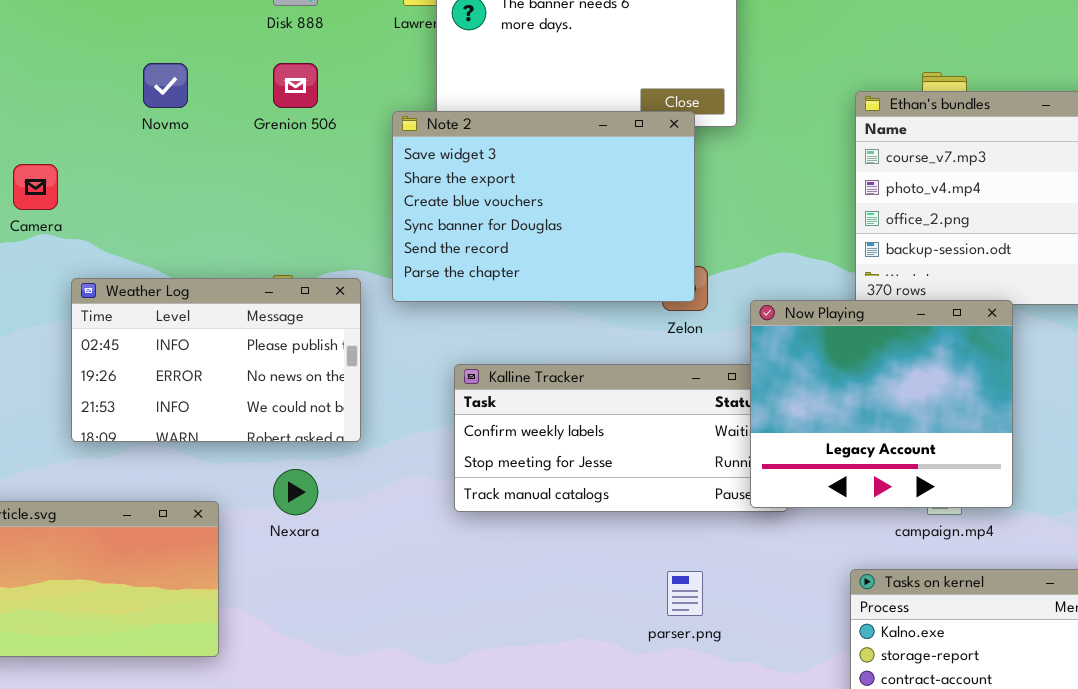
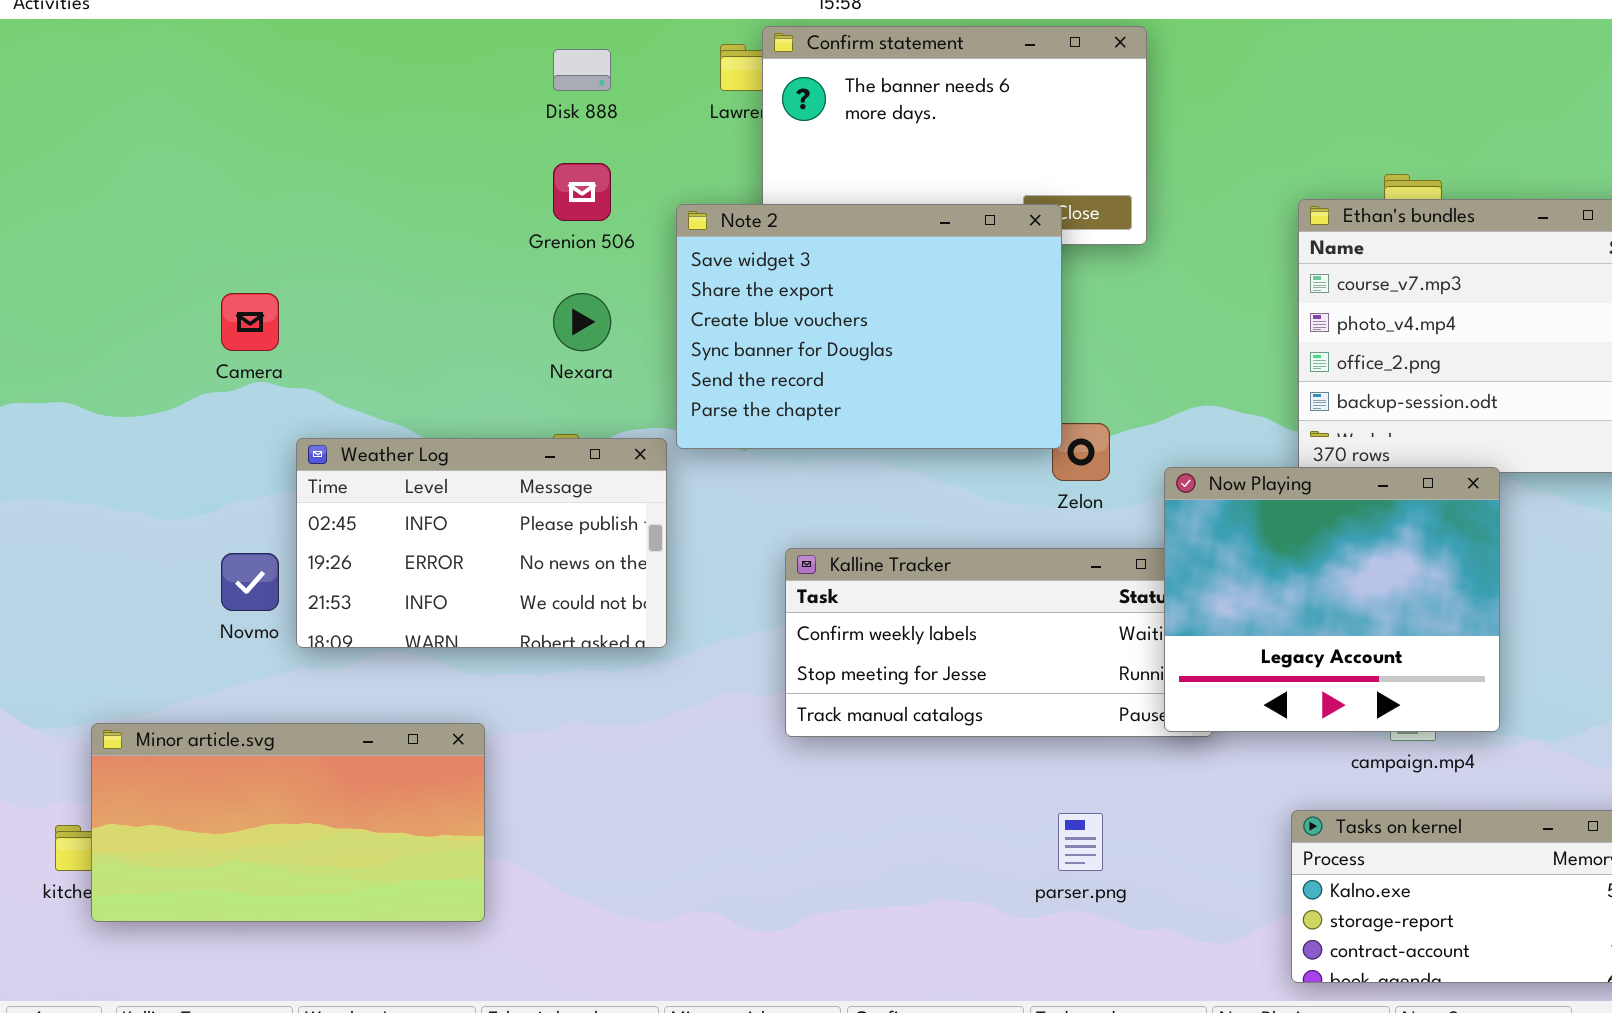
Novmo: [143,63,188,108] -> [221,553,279,611], moved
Note 2: [392,111,695,302] -> [676,204,1062,449], moved
Nexara: [273,469,318,515] -> [553,293,611,351], moved

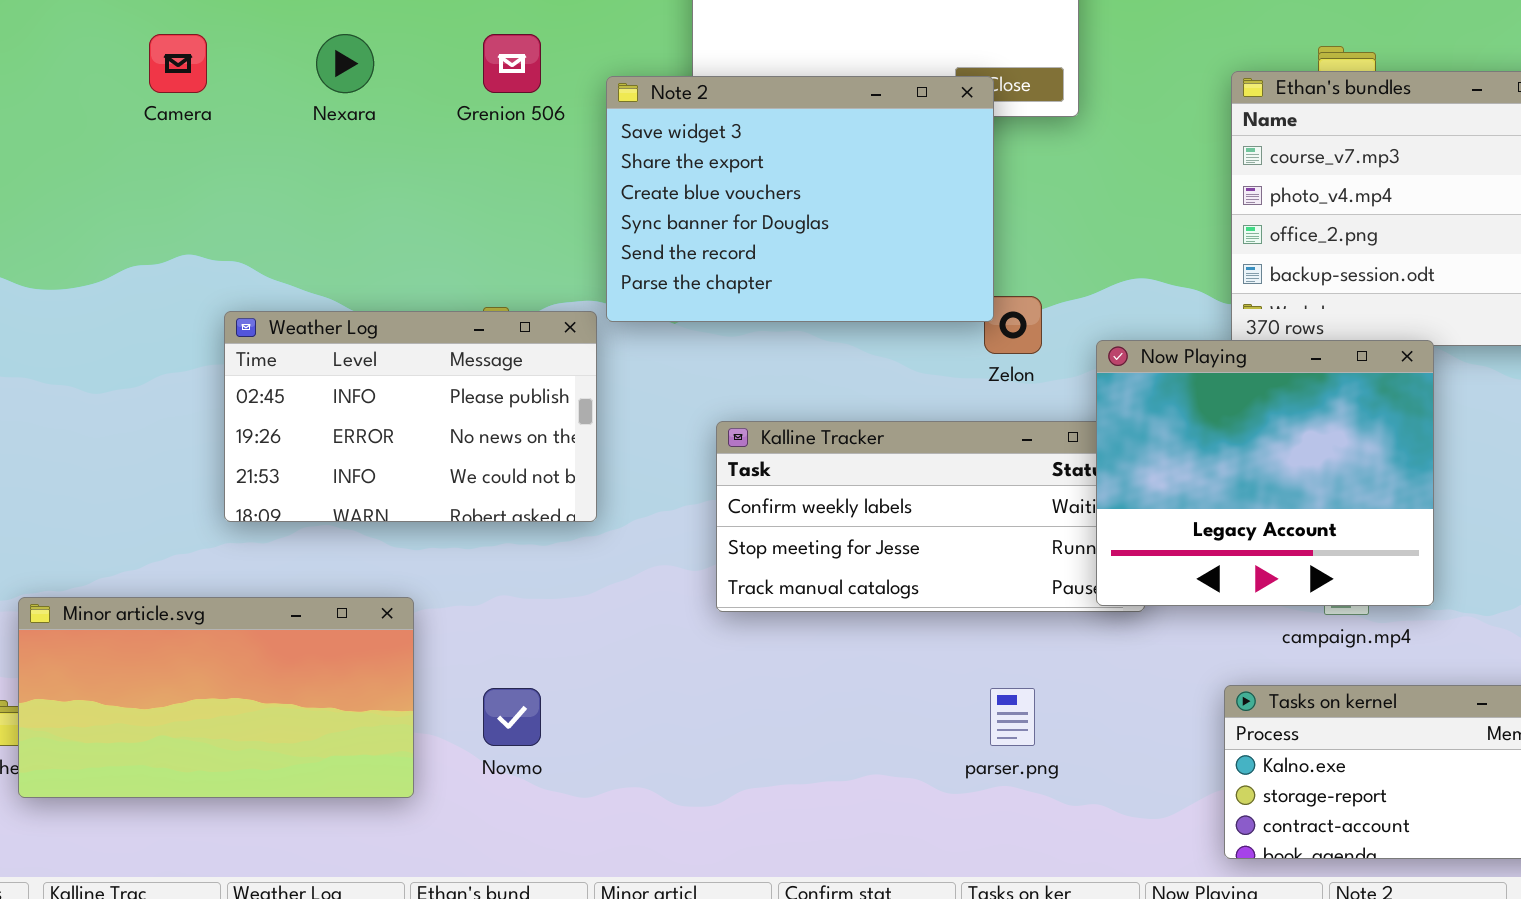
Camera: [221,293,279,351] -> [149,34,207,93], moved
Nexara: [553,293,611,351] -> [316,34,374,93], moved
Novmo: [221,553,279,611] -> [483,688,541,746], moved

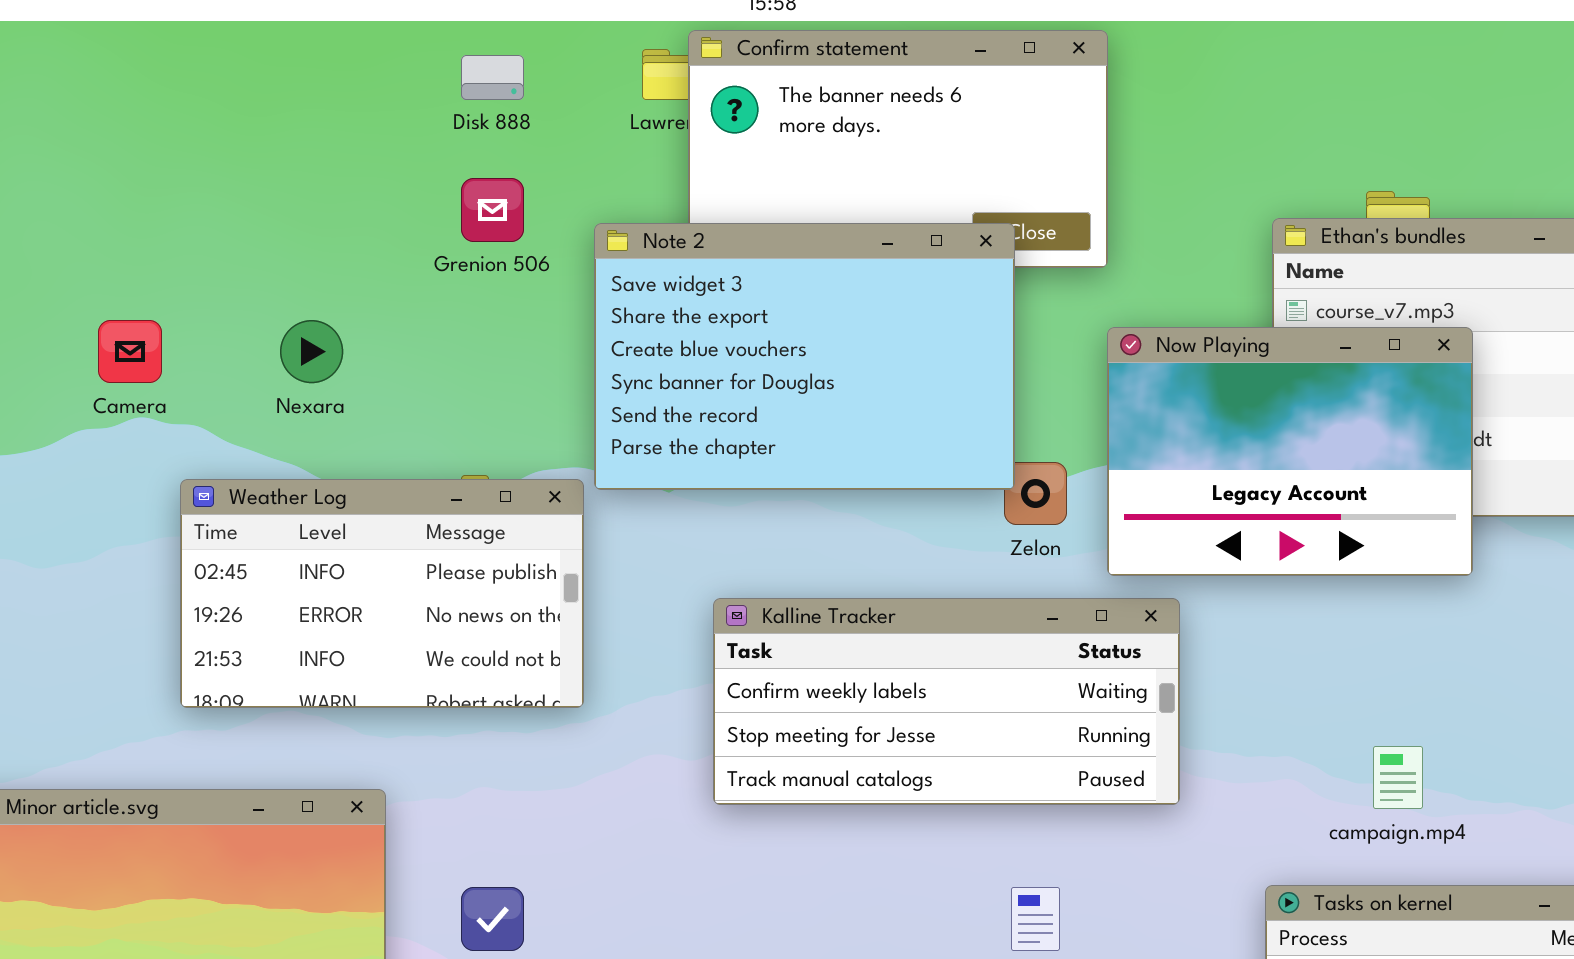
Camera: [149,34,207,93] -> [98,320,162,383], moved
Nexara: [316,34,374,93] -> [280,320,343,383], moved
Now Playing: [1096,340,1434,606] -> [1107,327,1473,576], moved, resized

